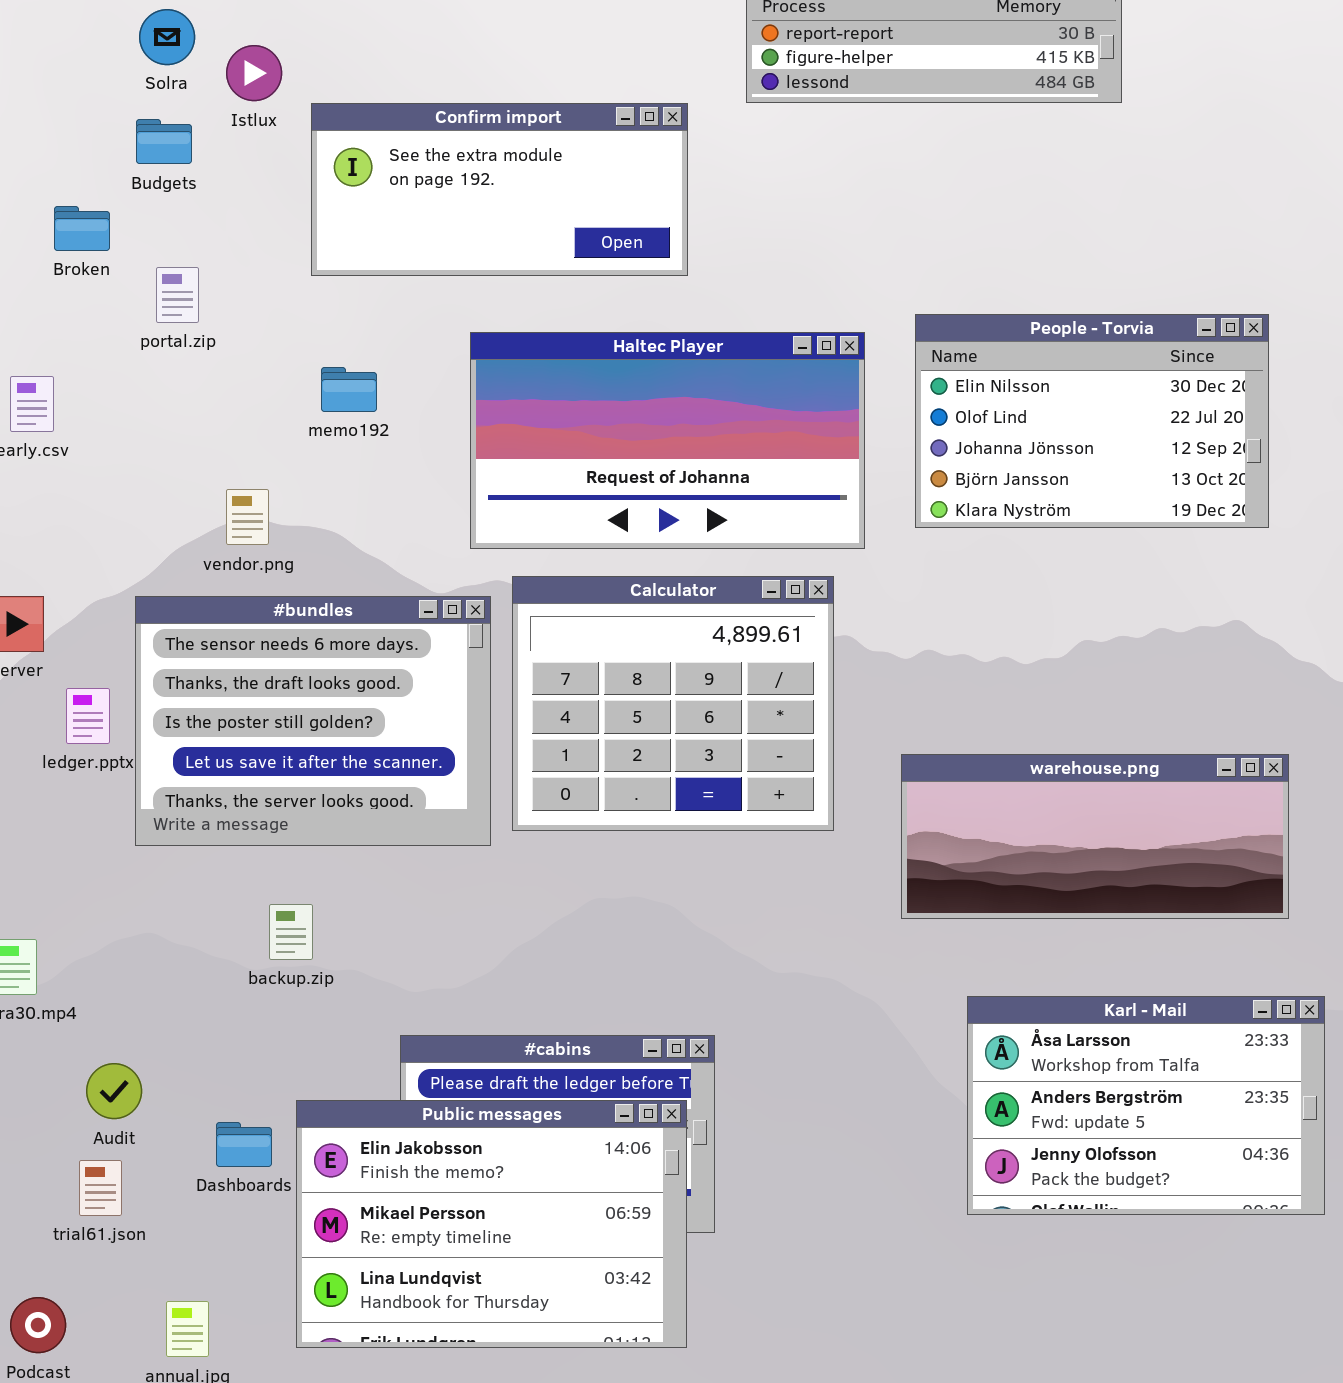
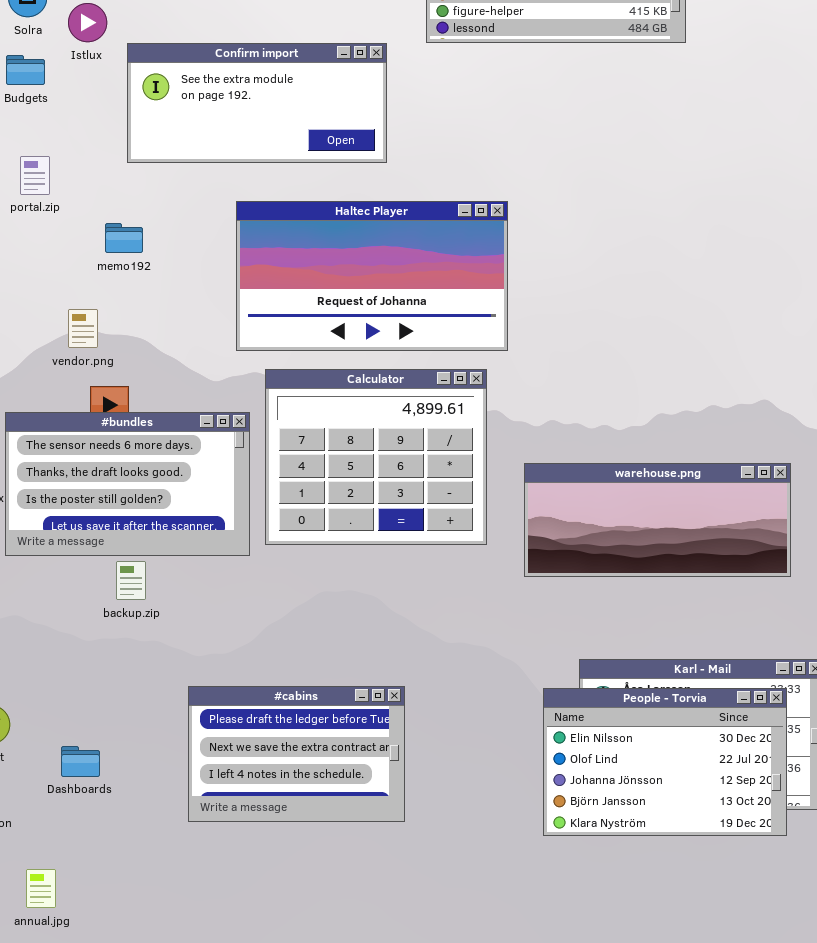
People - Torvia: [915,314,1269,528] -> [543,688,787,836], moved
memo192: [321,367,377,412] -> [105,223,143,253], moved
#bundles: [135,596,491,846] -> [5,412,250,556], resized
warehouse.png: [901,754,1289,919] -> [524,463,791,577], moved
backup.zip: [269,904,313,960] -> [116,561,146,600], moved
Public messages: [296,1100,687,1348] -> none, closed

